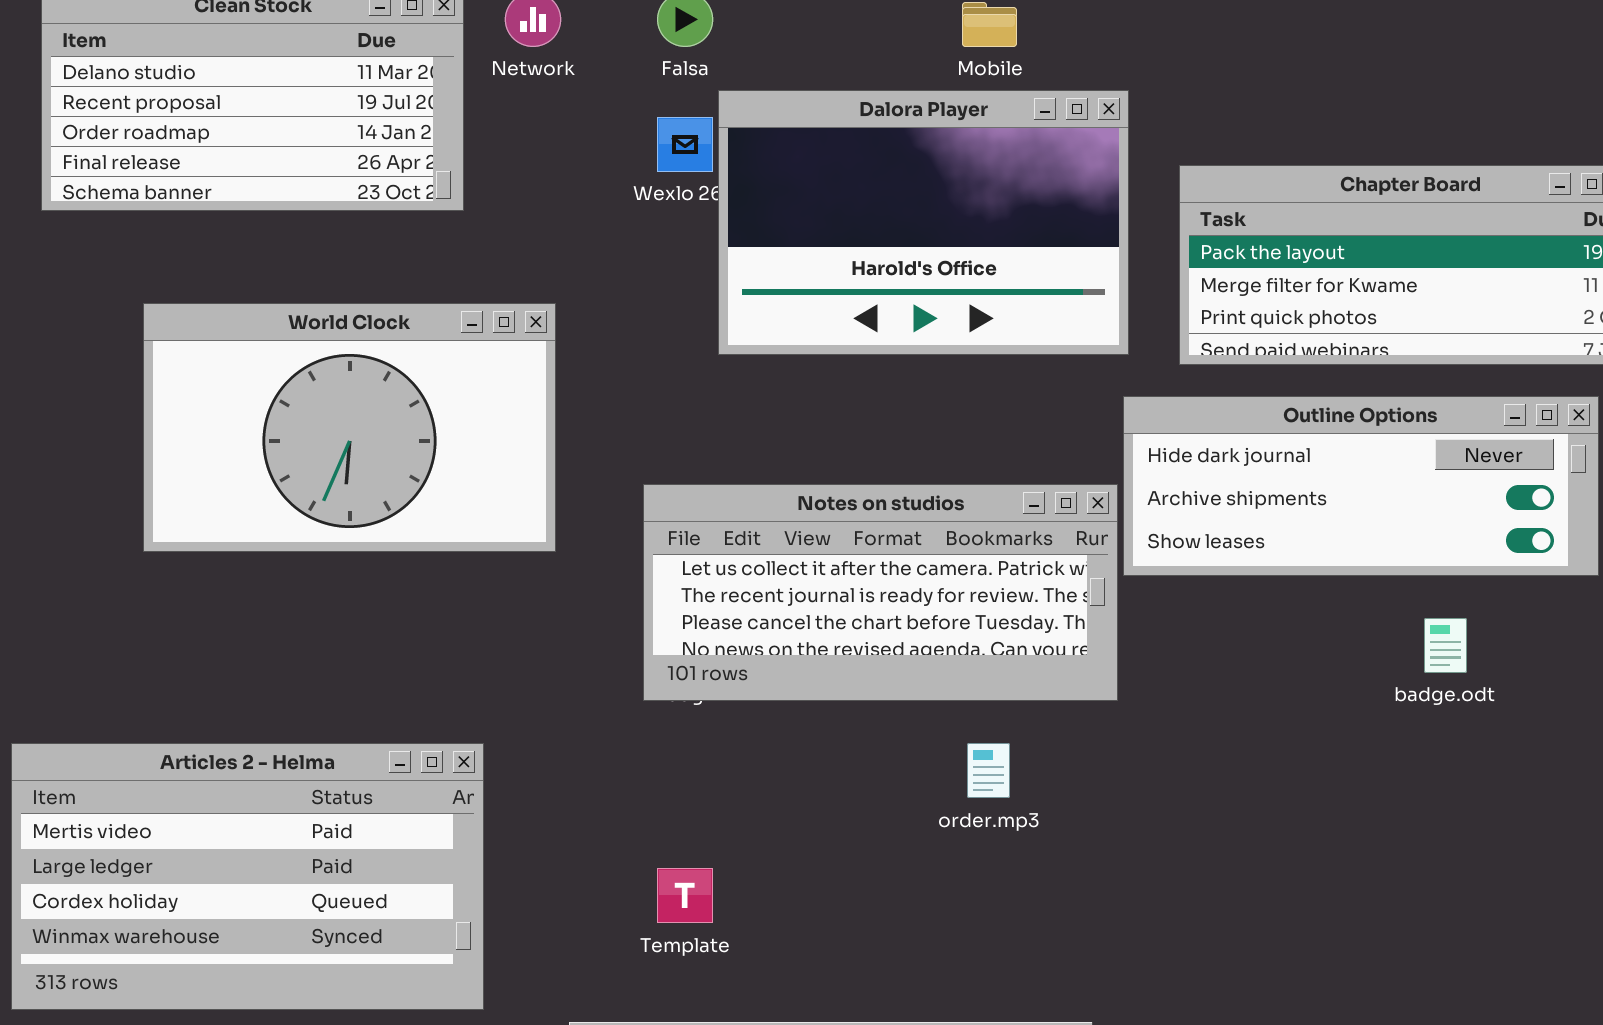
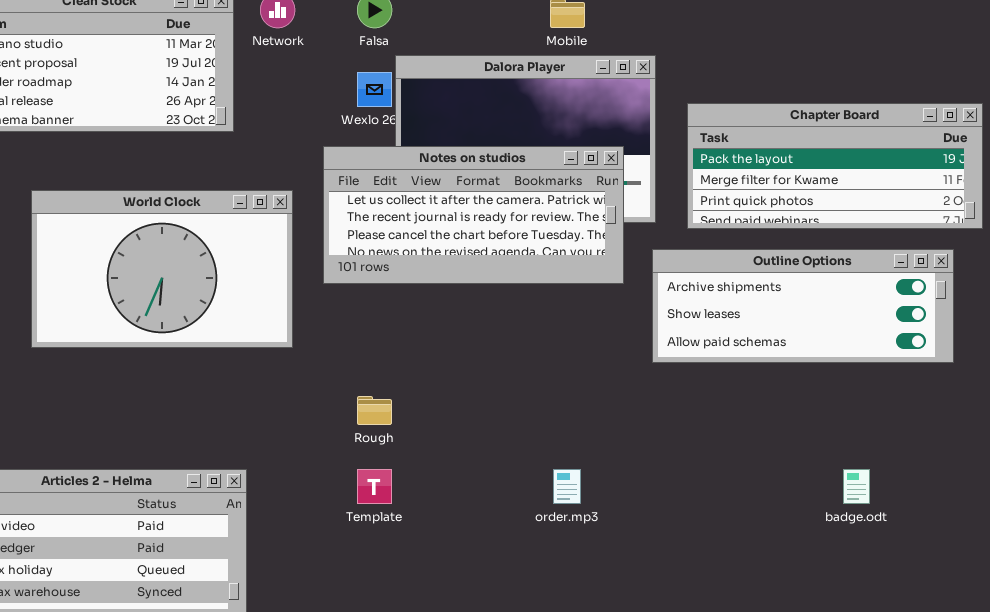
Outline Options: [1123,396,1599,576] -> [652,249,954,363], scrolled down 1 row
Notes on studios: [643,484,1118,701] -> [323,146,624,284], moved
badge.odt: [1424,618,1467,673] -> [843,469,870,504], moved
Template: [657,868,713,923] -> [357,469,392,504], moved

